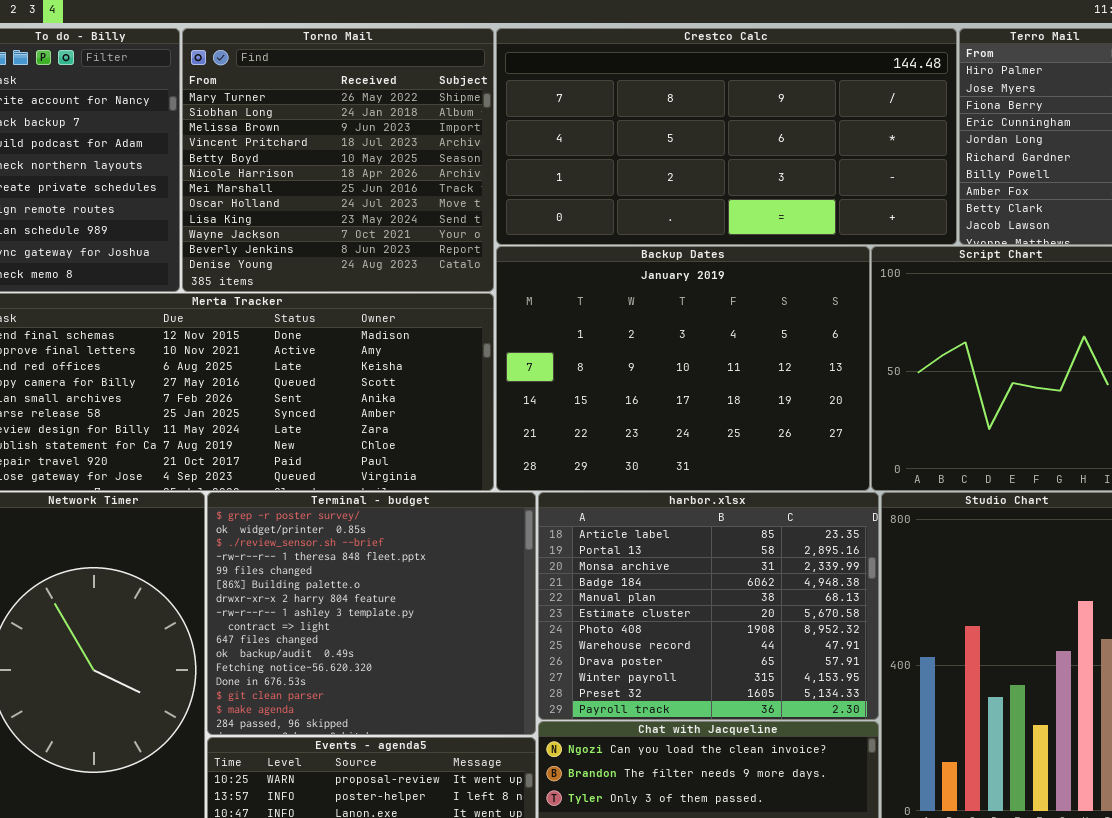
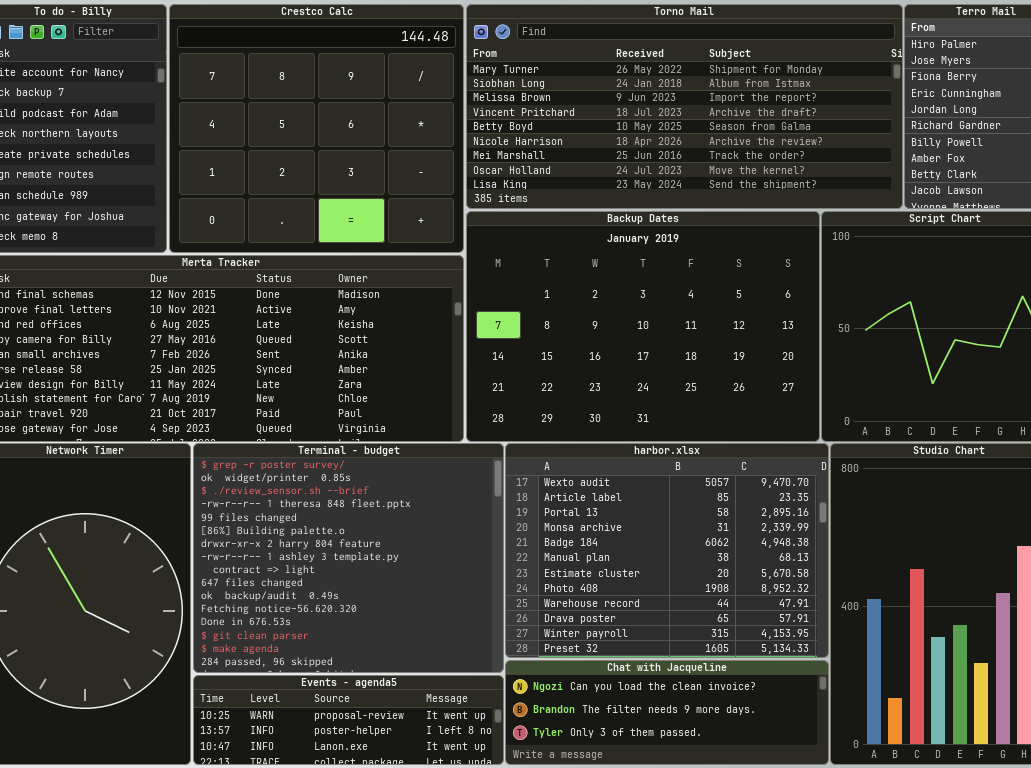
Torno Mail: [182,28,494,292] -> [466,4,903,209], moved, resized
Crestco Calc: [496,28,957,245] -> [169,4,464,253], moved, resized
harbor.xlsx: [538,492,879,720] -> [505,443,829,658], scrolled up 1 row

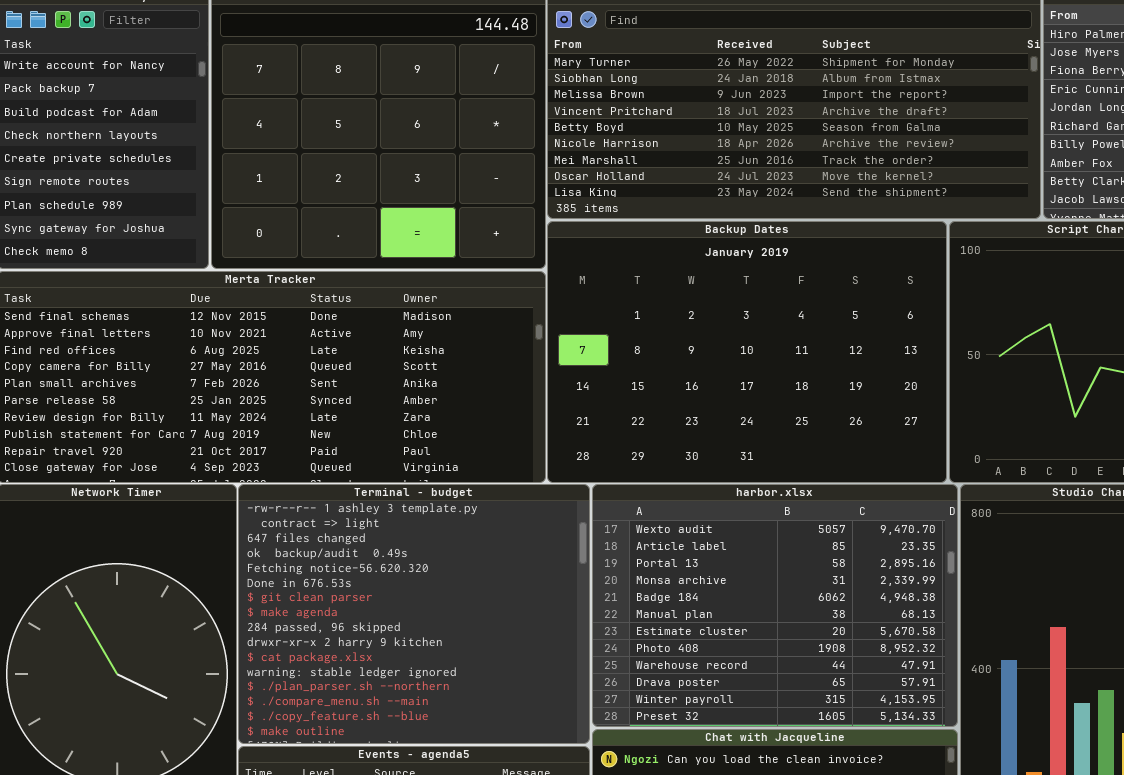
Terminal - budget: [193,443,504,673] -> [238,484,590,744], scrolled down 7 rows

